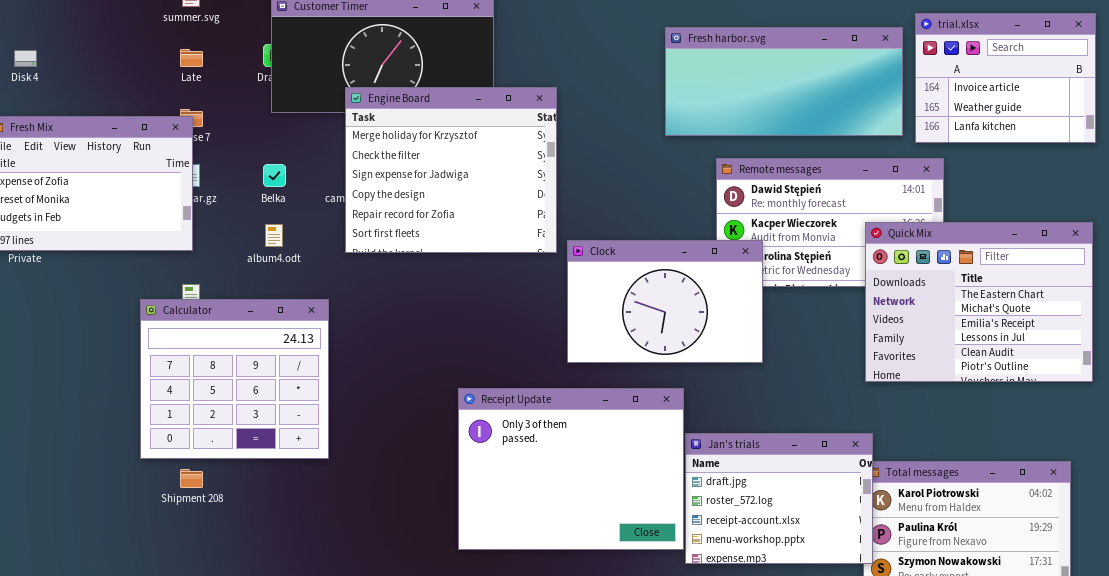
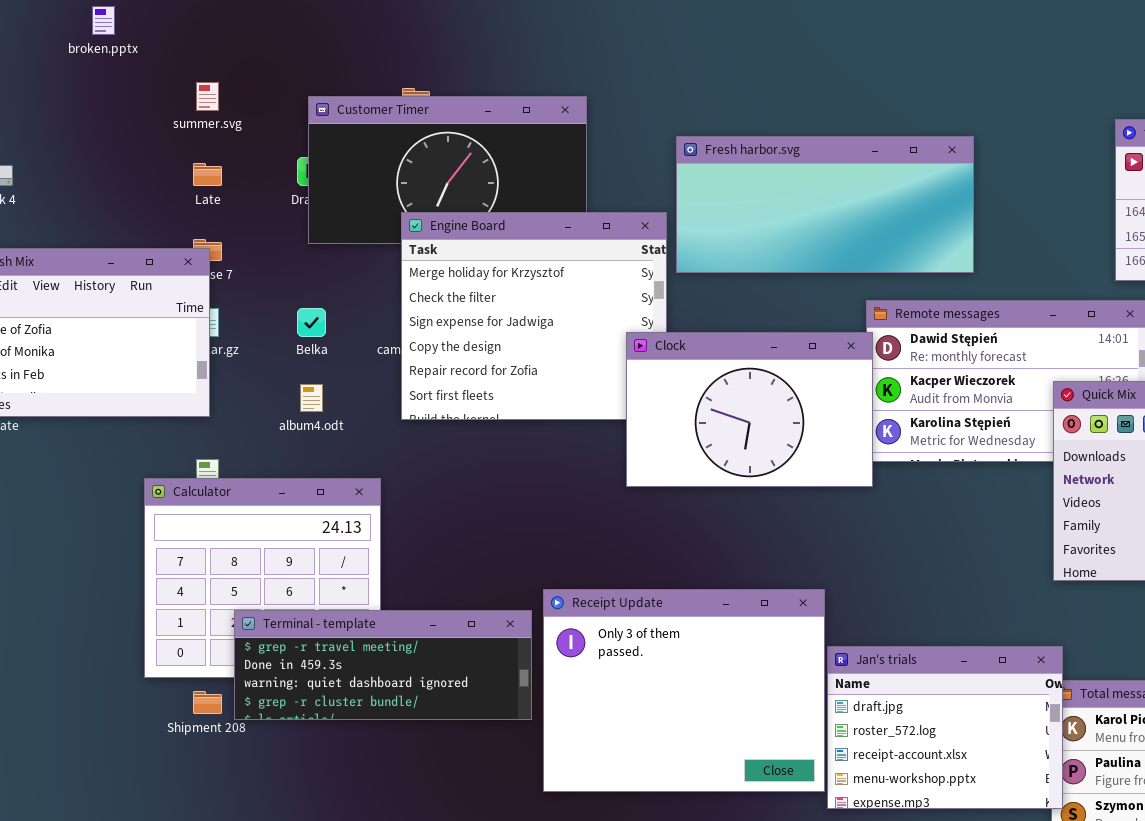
Fresh harbor.svg: [665,27,903,136] -> [676,136,974,273], moved
Clock: [567,240,763,363] -> [626,332,873,487], moved
Terminal - template: none -> [234,610,532,720], opened

